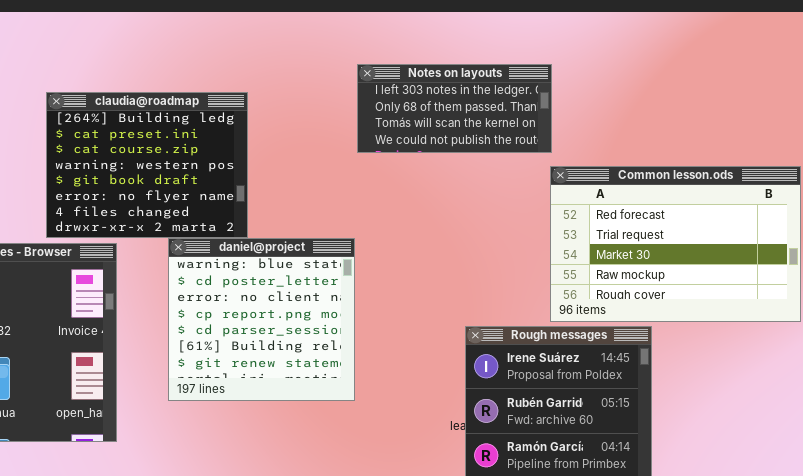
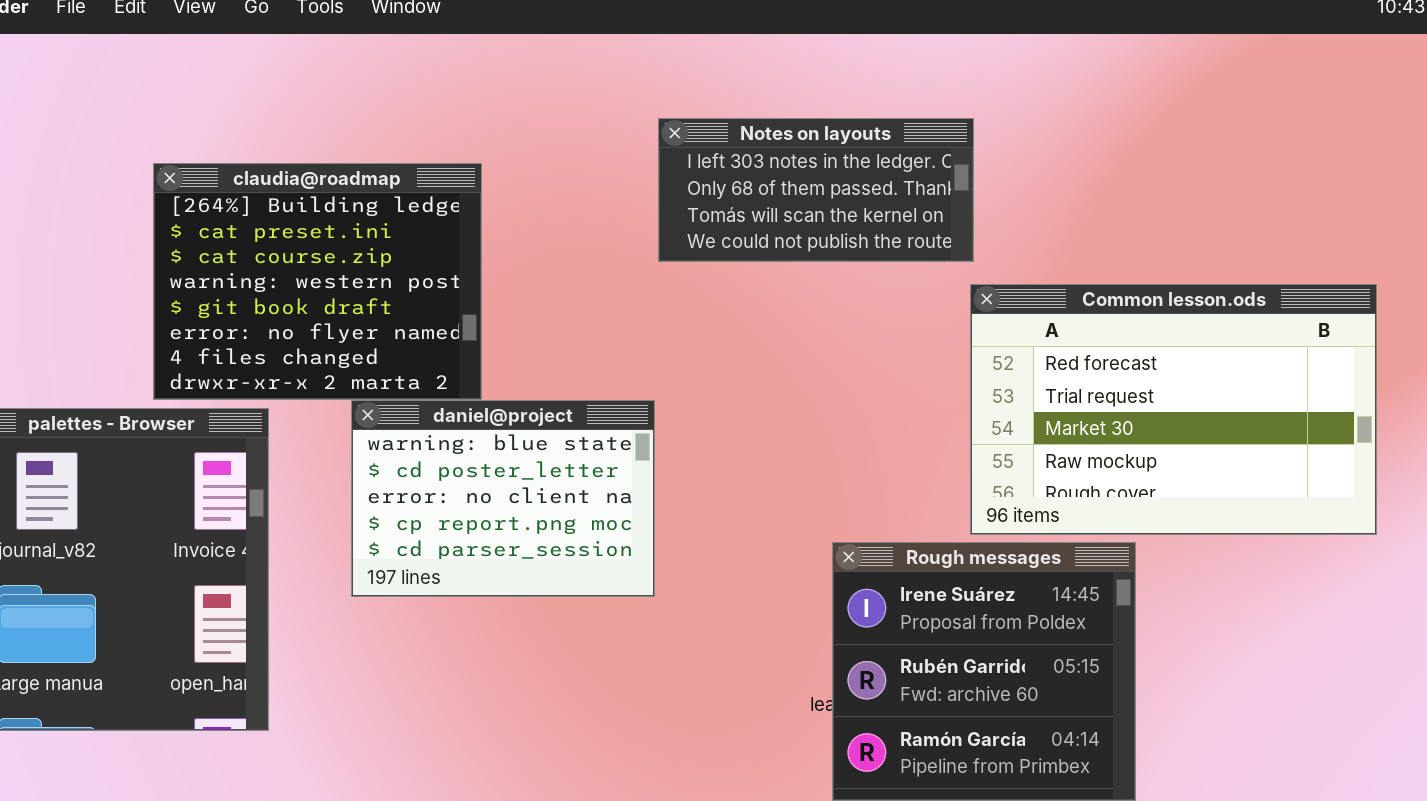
daniel@project: [168,238,355,401] -> [351,400,655,597], resized

